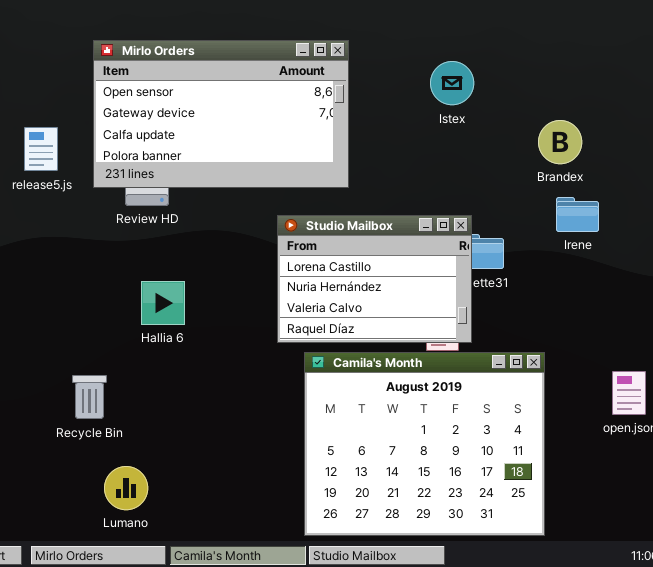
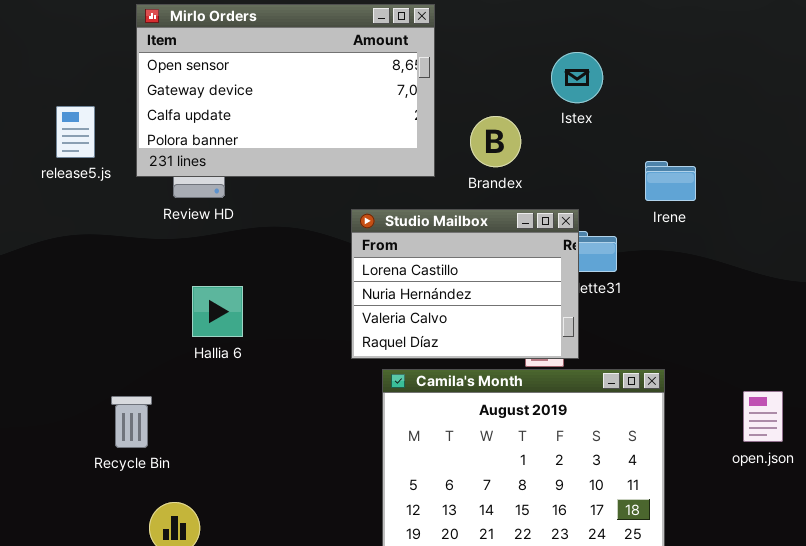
Istex: [430,61,474,105] -> [551,52,603,103], moved
Brandex: [538,120,582,164] -> [470,116,521,167], moved
Irene: [556,197,599,232] -> [645,161,696,201], moved

